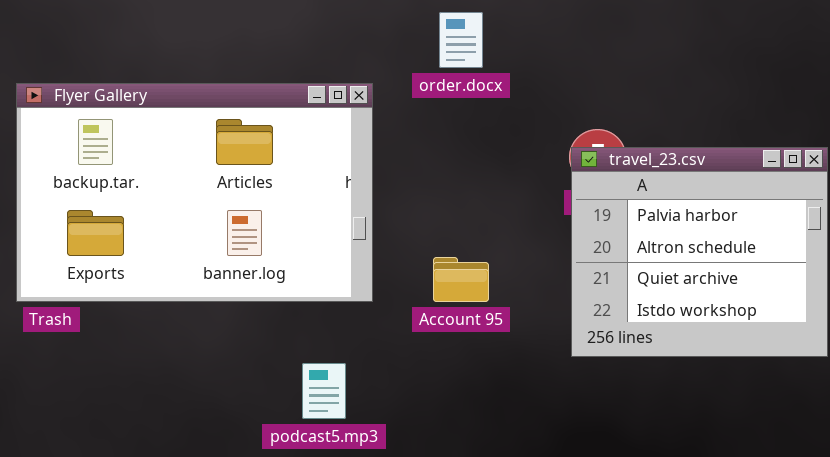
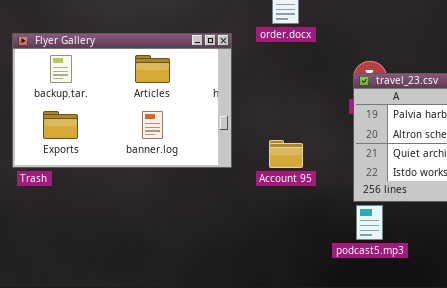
podcast5.mp3: [302,363,346,419] -> [356,205,383,240], moved

